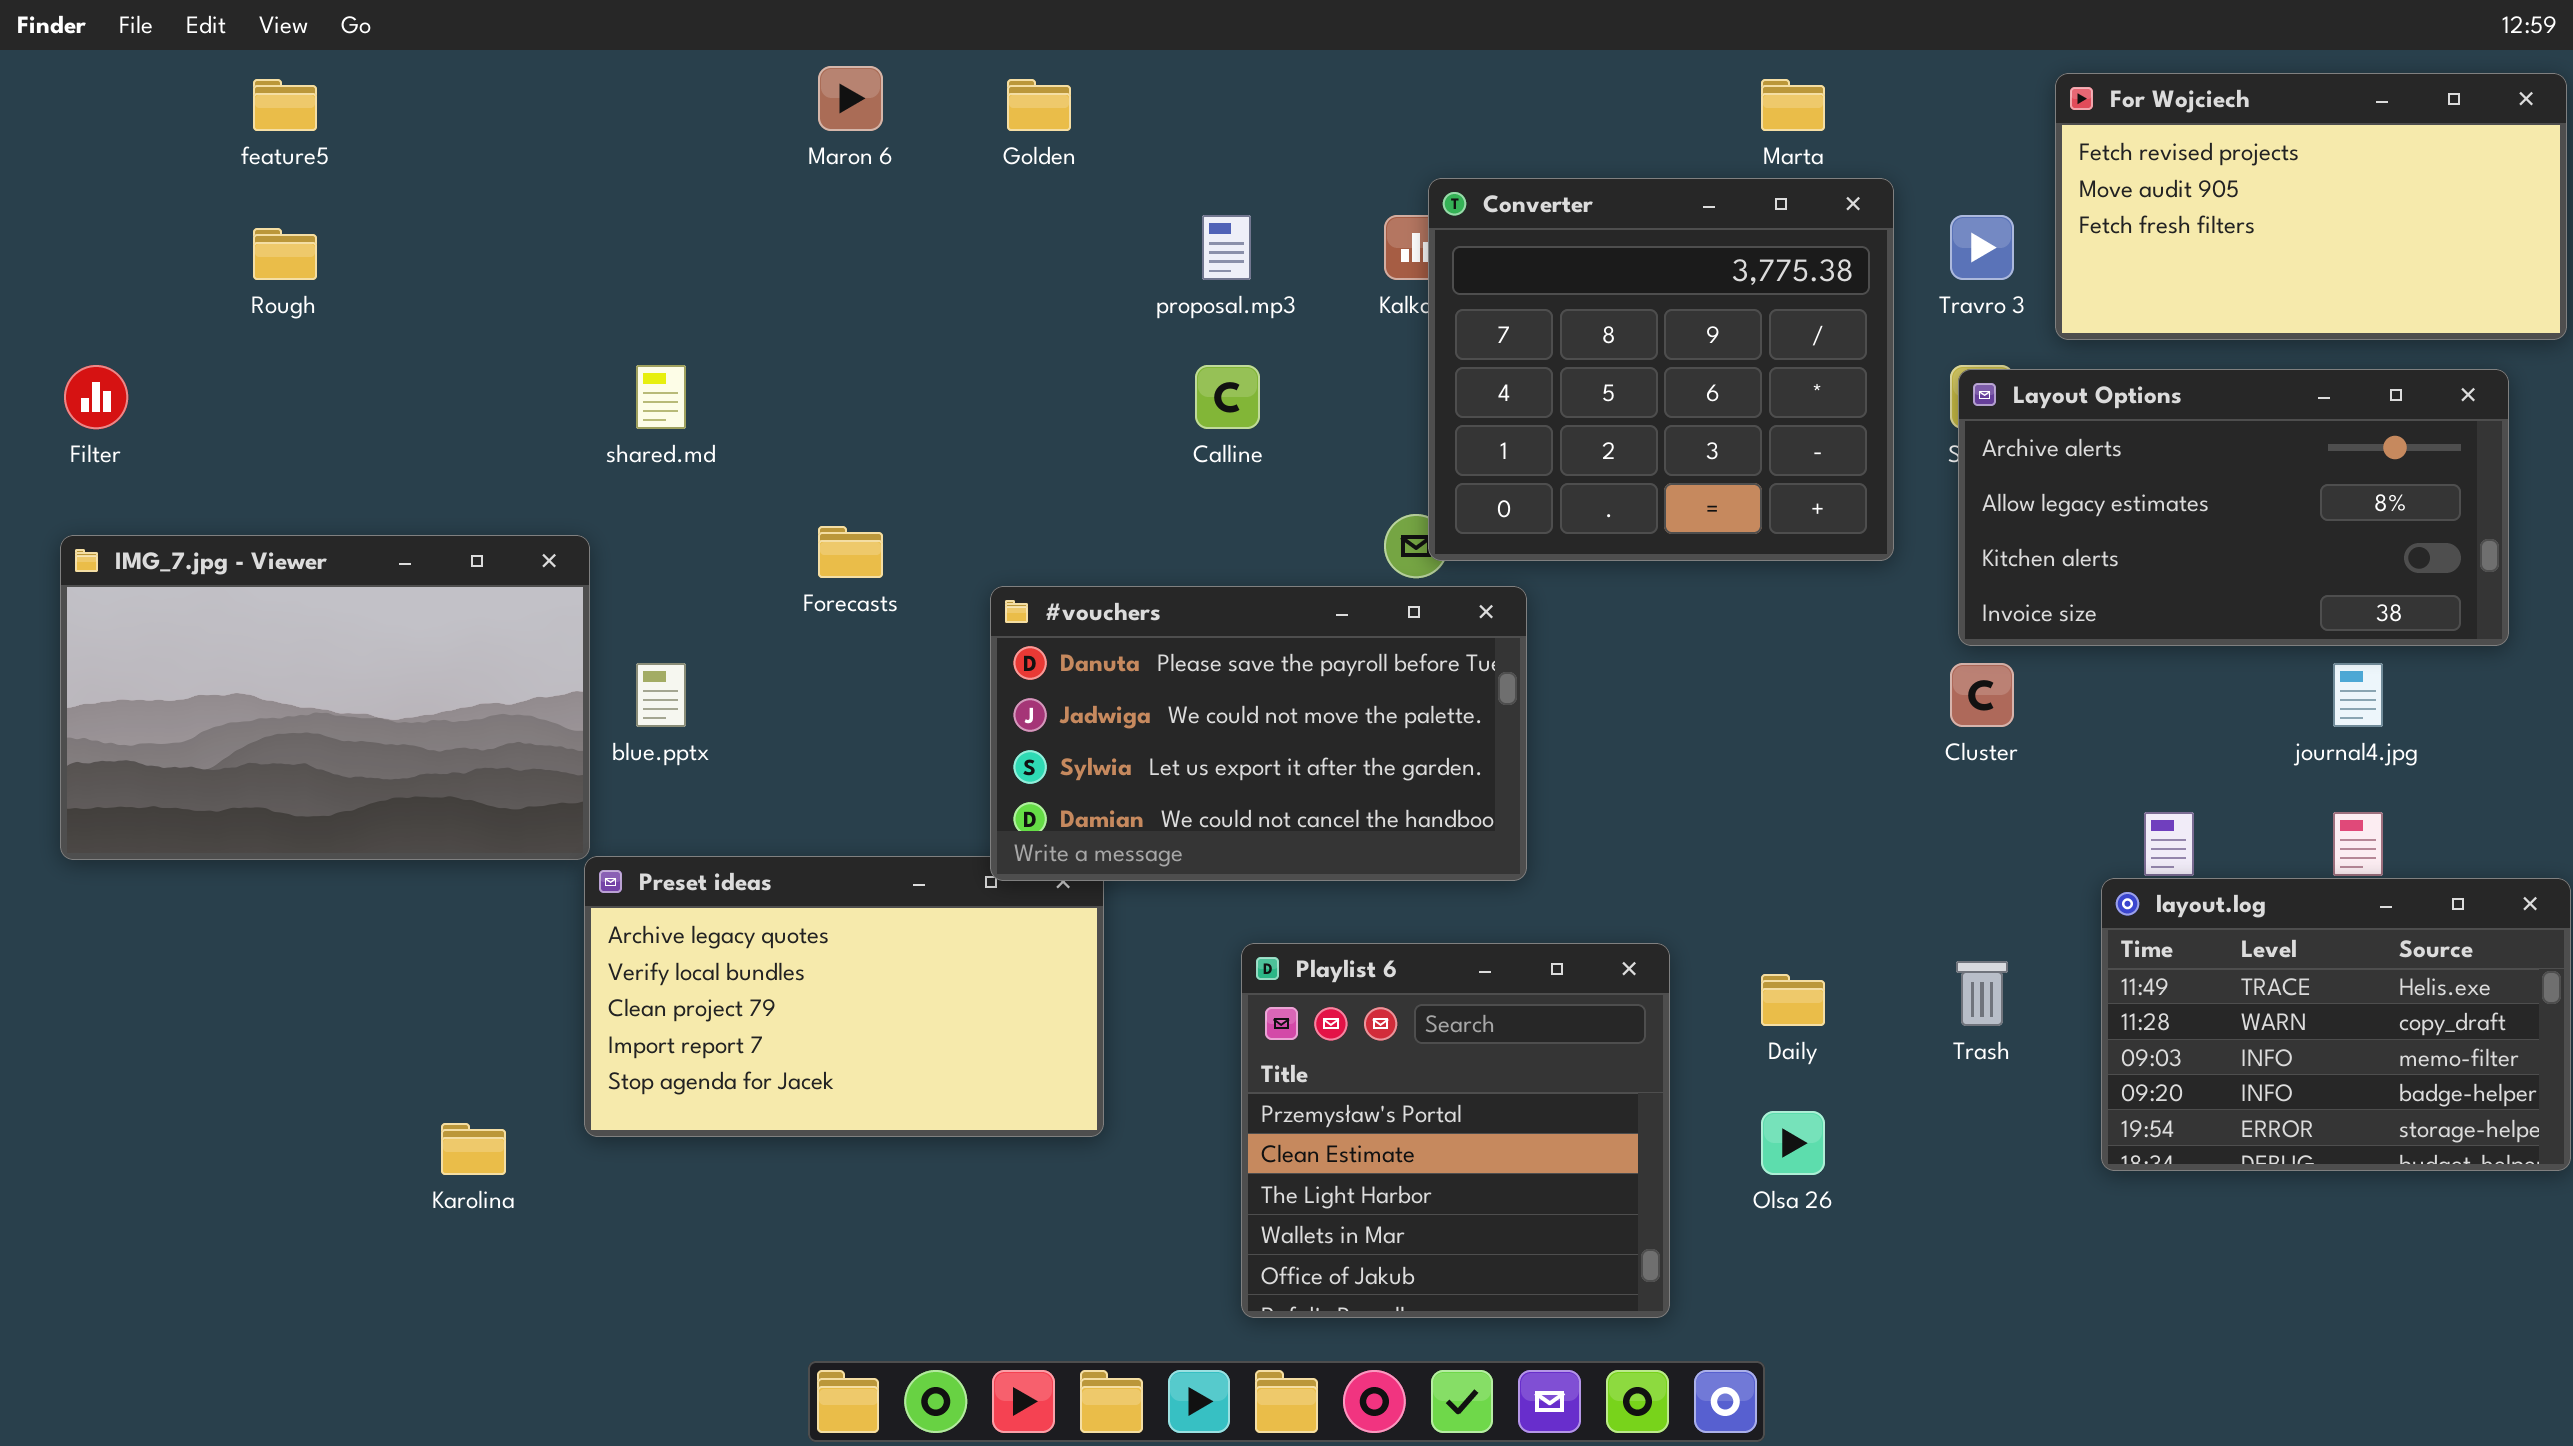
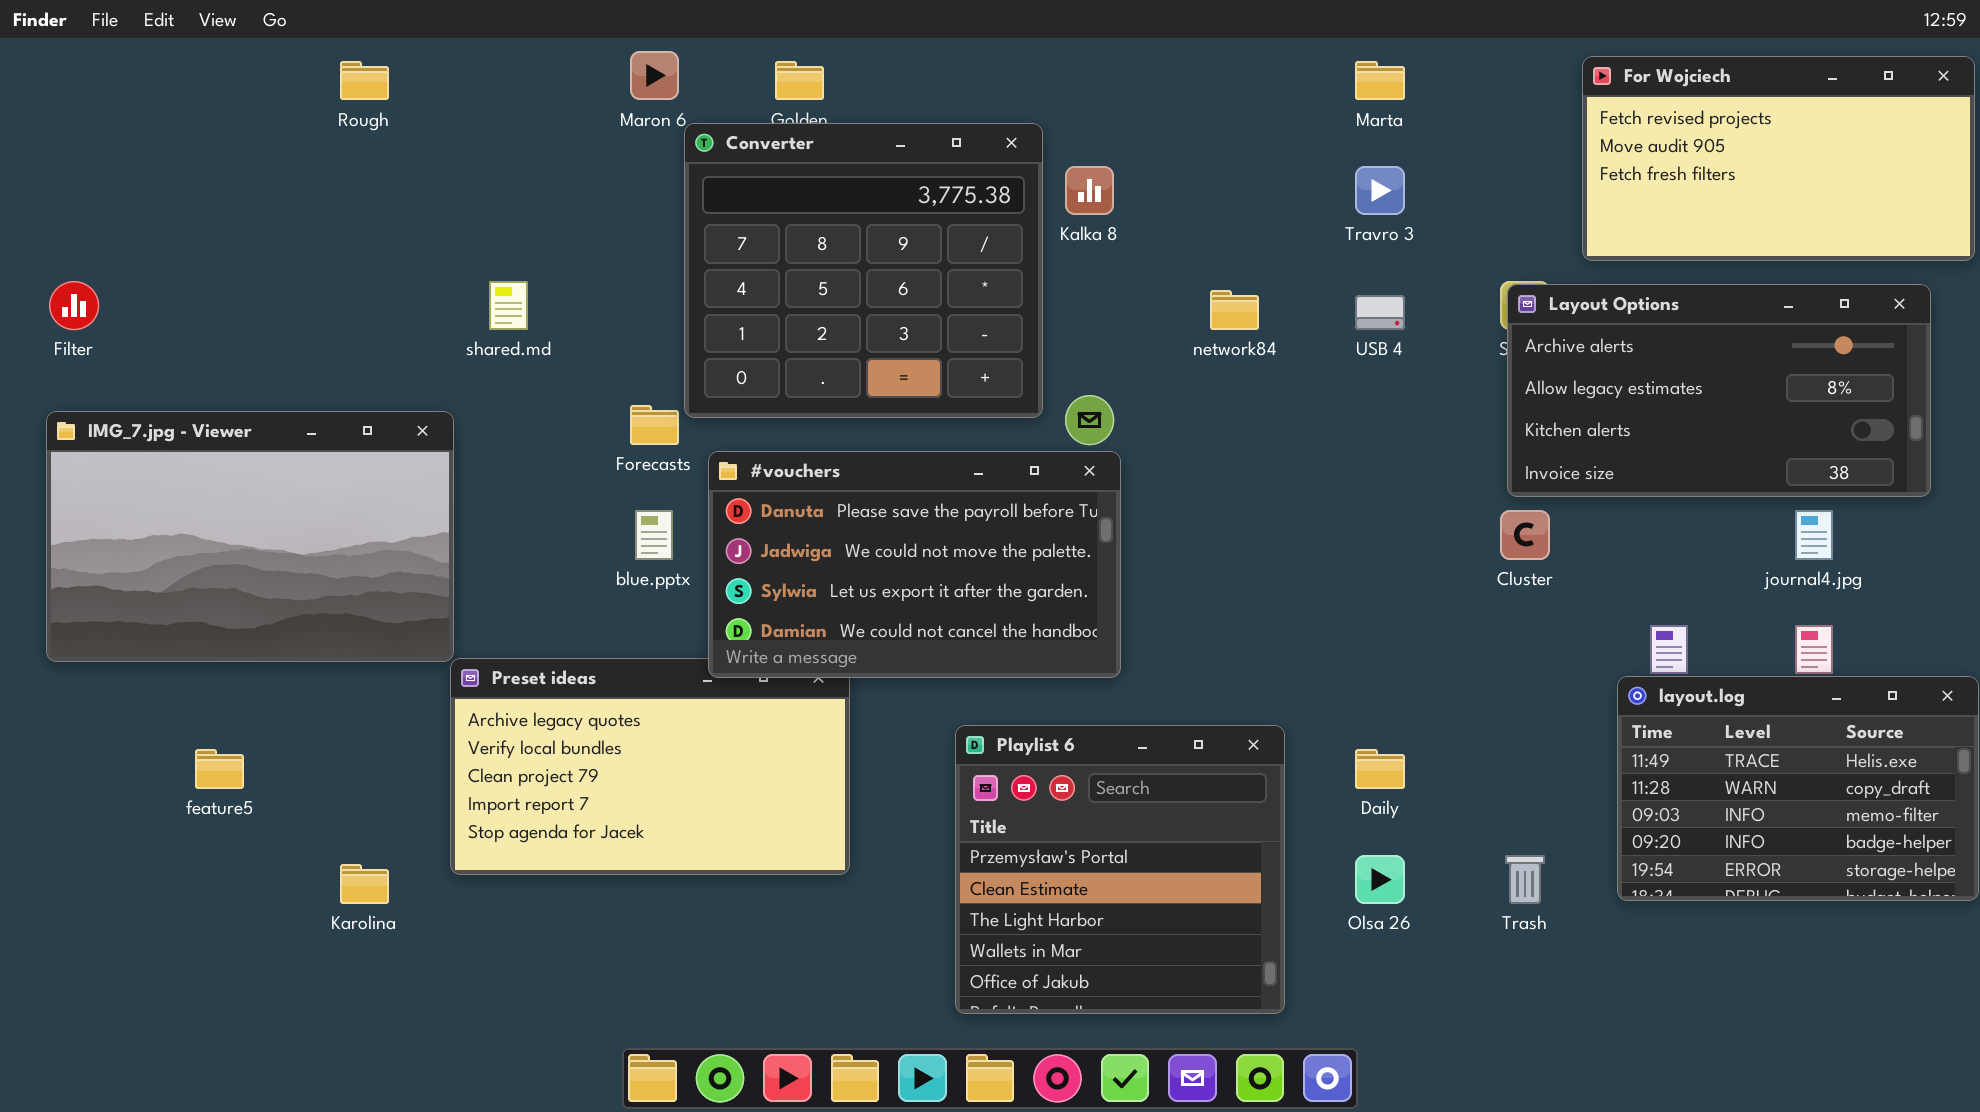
feature5: [253,79,317,131] -> [195,749,244,789], moved
Converter: [1428,178,1894,561] -> [684,123,1043,418], moved
Travro 3: [1950,215,2014,280] -> [1355,166,1405,215], moved
Rough: [253,228,317,280] -> [340,61,389,100], moved
#vouchers: [990,586,1527,881] -> [708,451,1121,678], moved
blue.pptx: [636,663,686,727] -> [635,510,673,560], moved
Trash: [1956,961,2008,1026] -> [1505,855,1545,904], moved

